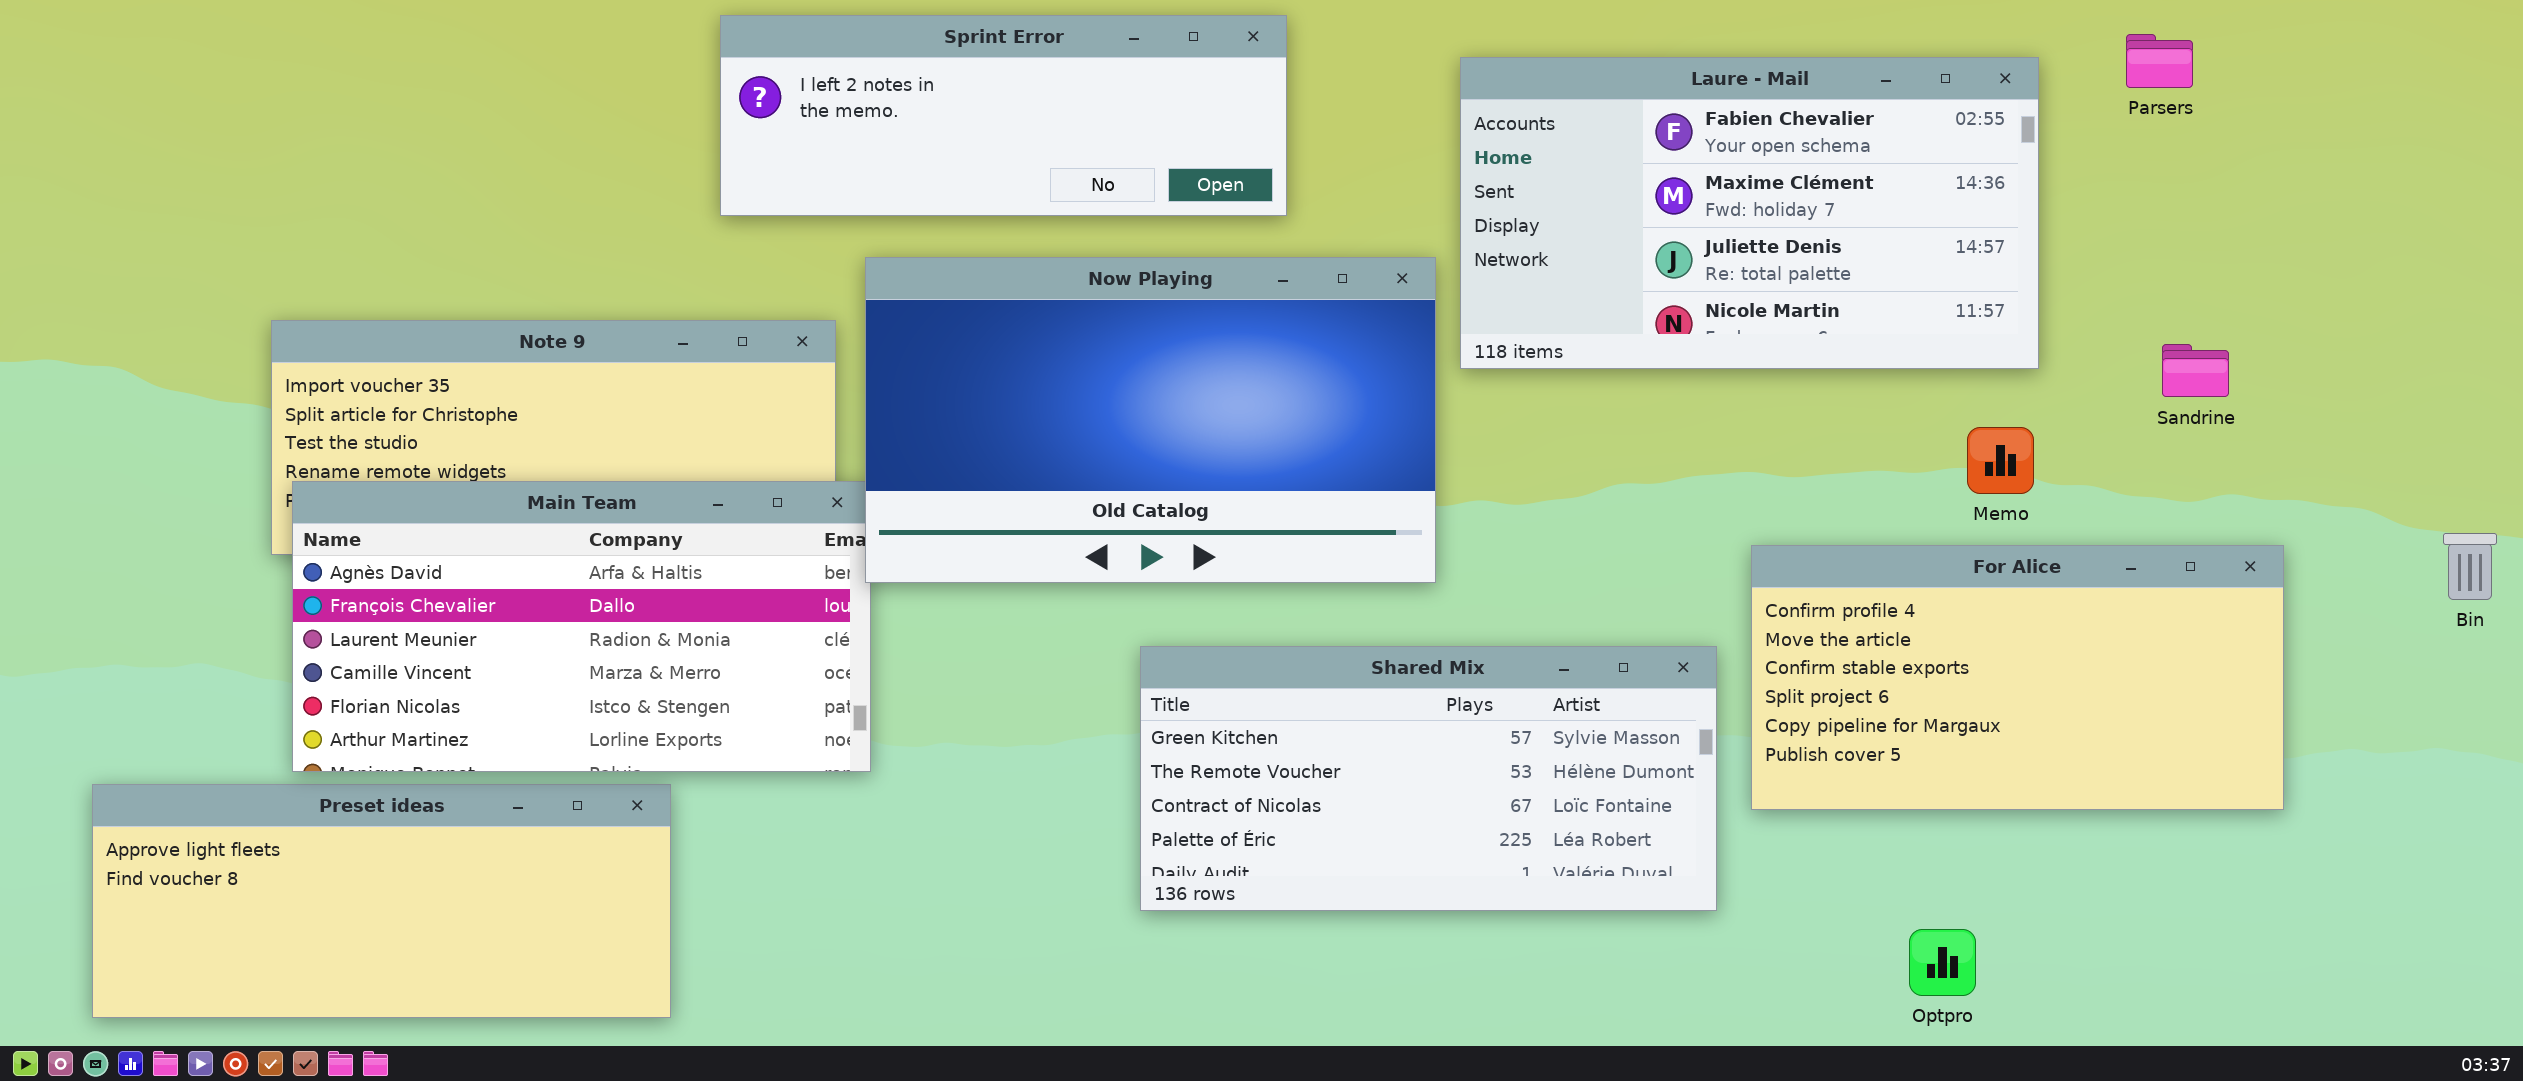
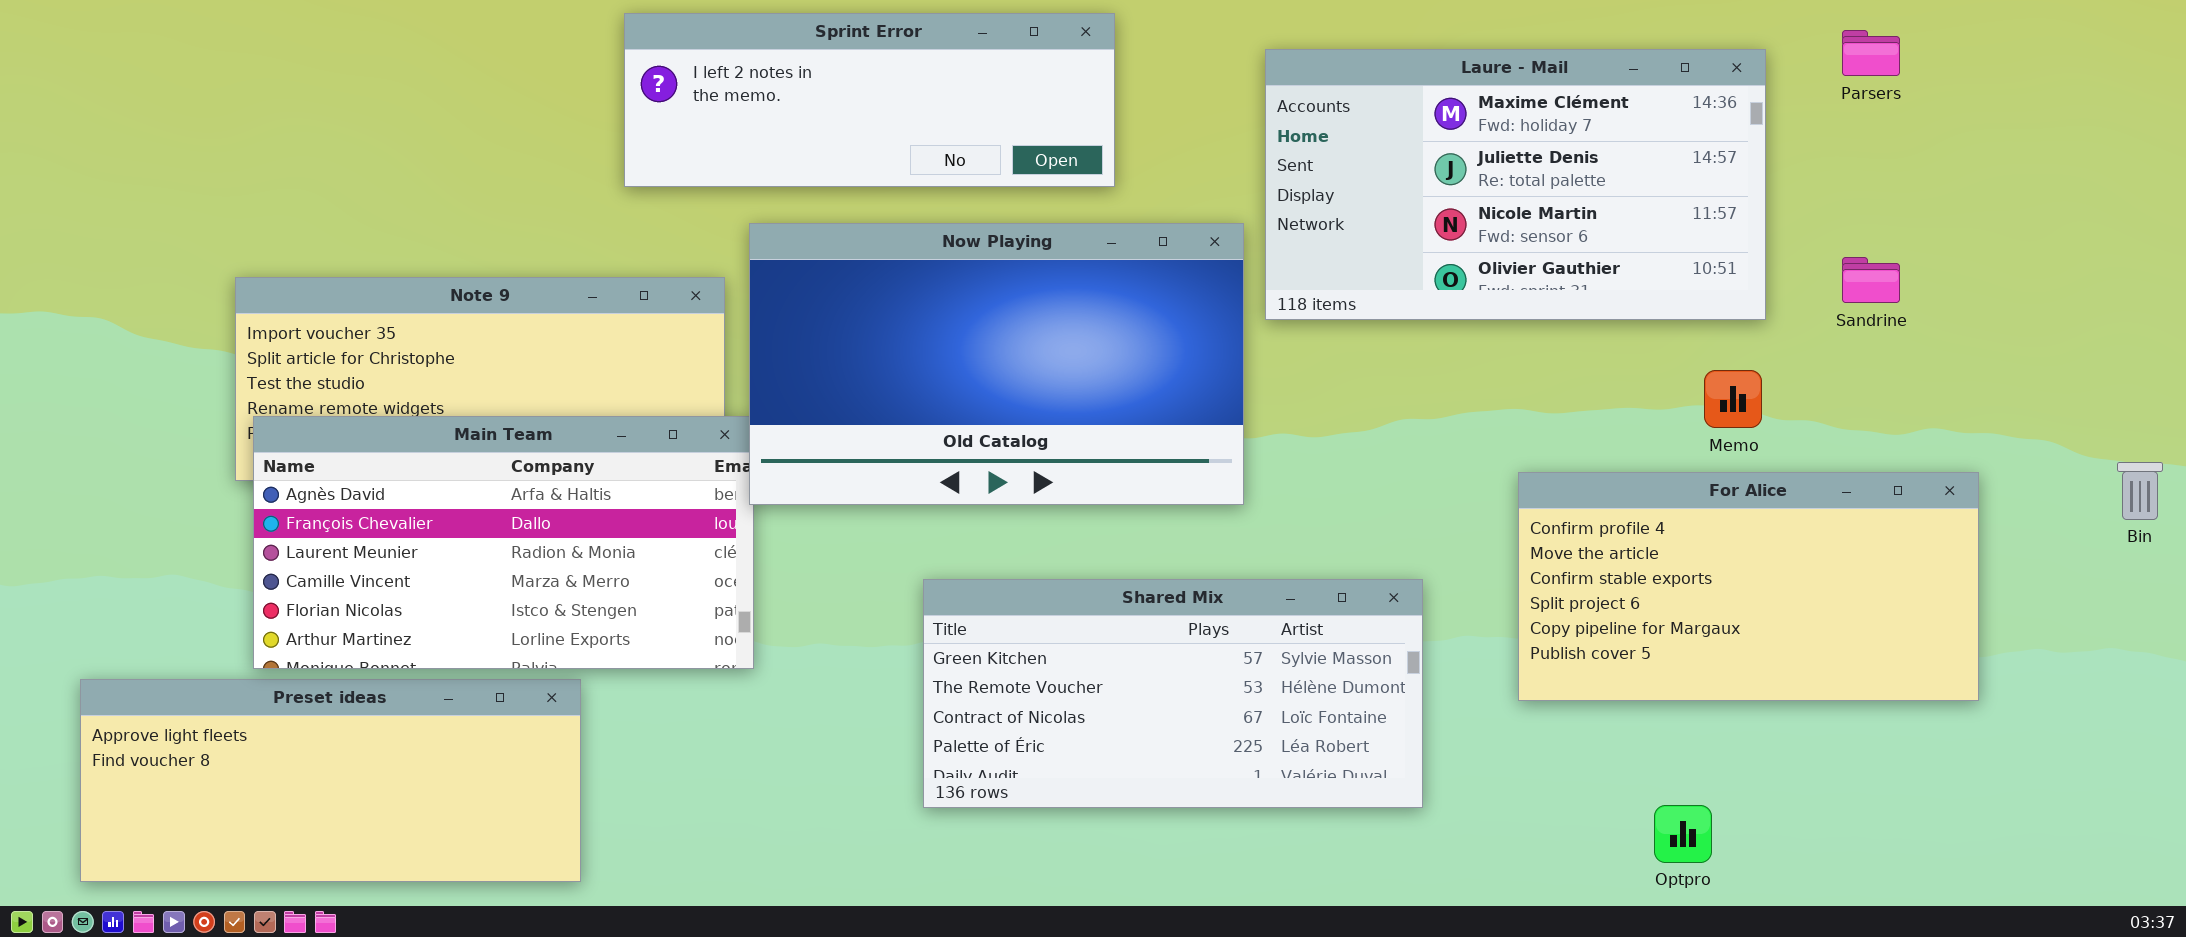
Laure - Mail: [1460,57,2039,369] -> [1265,49,1766,320], scrolled down 1 row
Sandrine: [2162,344,2229,397] -> [1842,257,1900,303], moved
Shared Mix: [1140,646,1717,911] -> [923,579,1423,808], moved

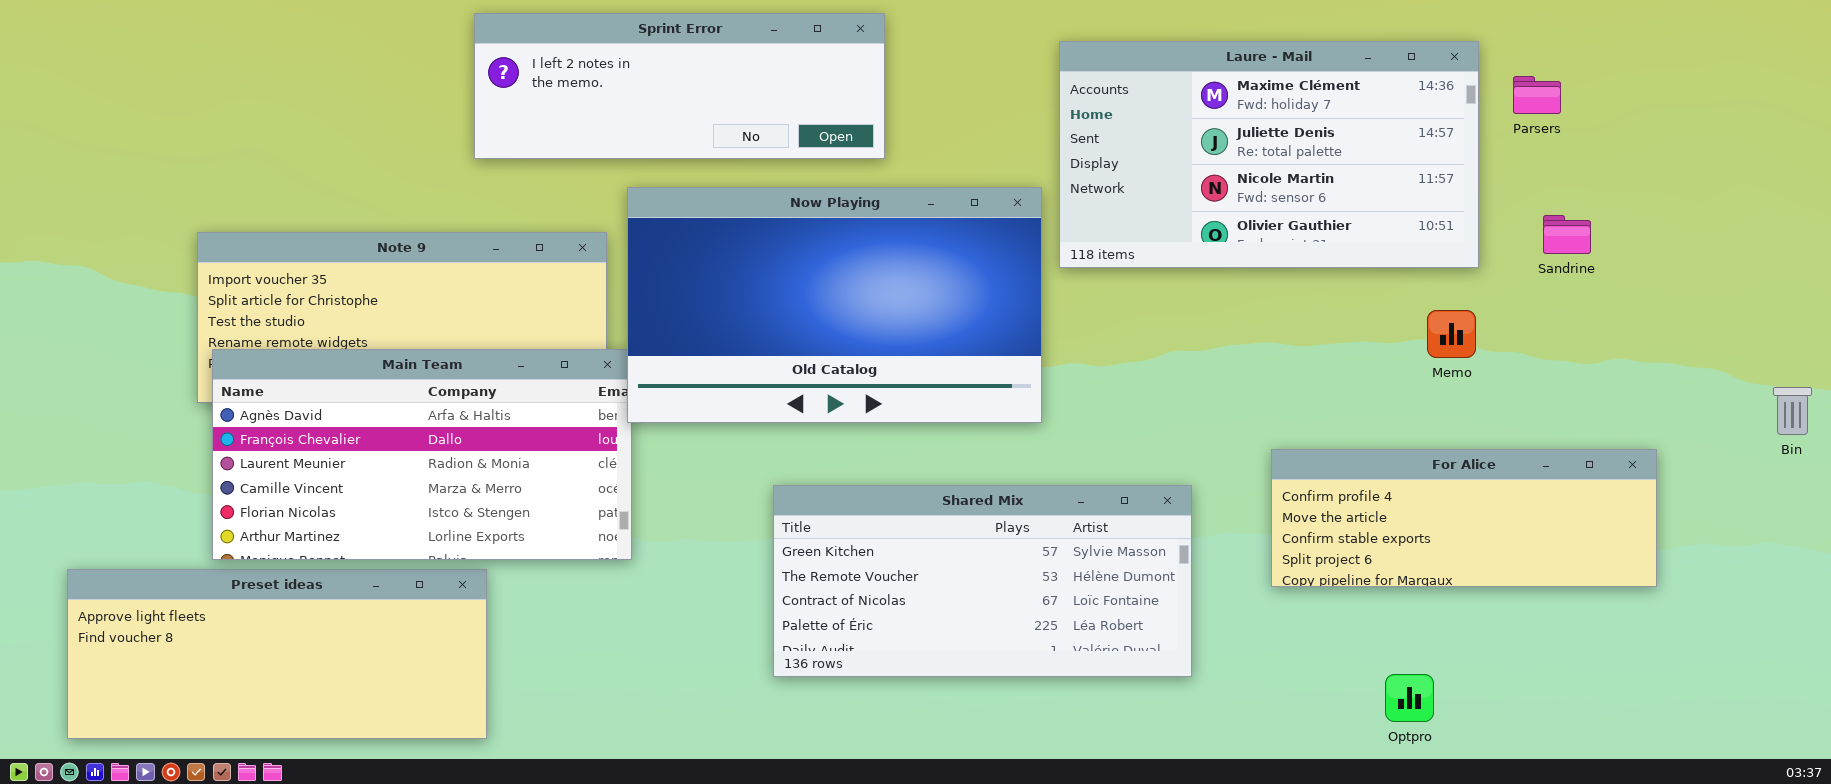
Sprint Error: [624,13,1115,187] -> [474,13,885,159], moved
Parsers: [1842,30,1900,76] -> [1513,76,1561,114], moved
For Alice: [1518,472,1979,701] -> [1271,449,1657,587], resized

